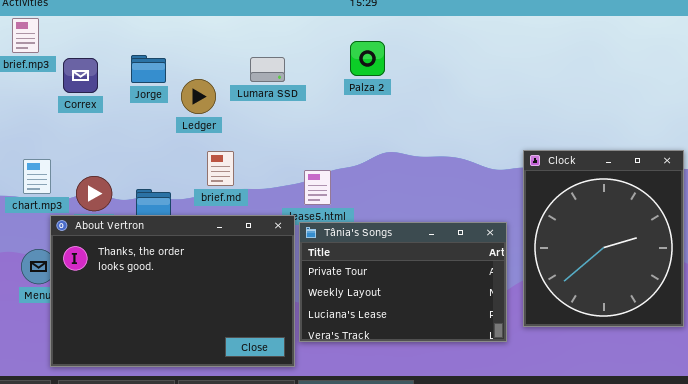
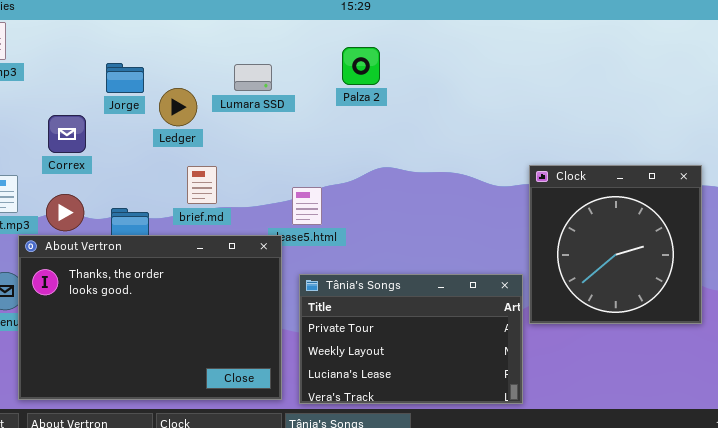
Correx: [63,58,98,93] -> [48,115,86,153], moved
Clock: [523,150,684,327] -> [529,165,702,324], resized
Tânia's Songs: [299,222,507,342] -> [299,274,523,404], moved

